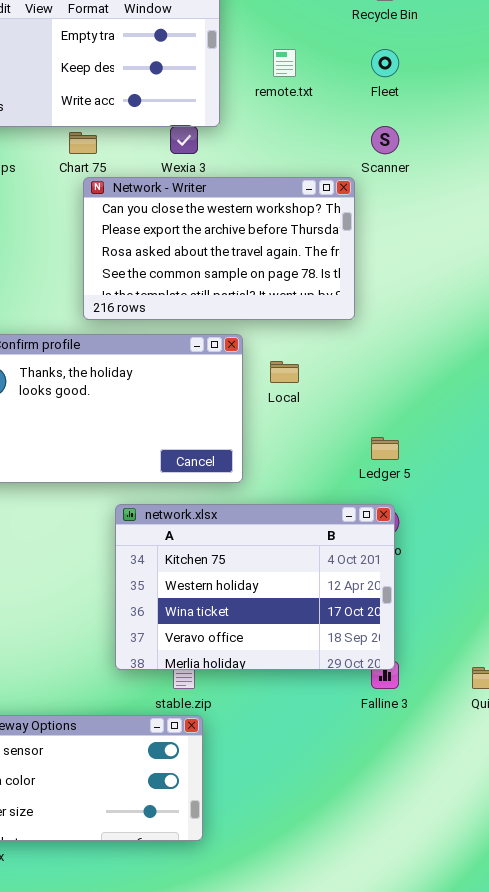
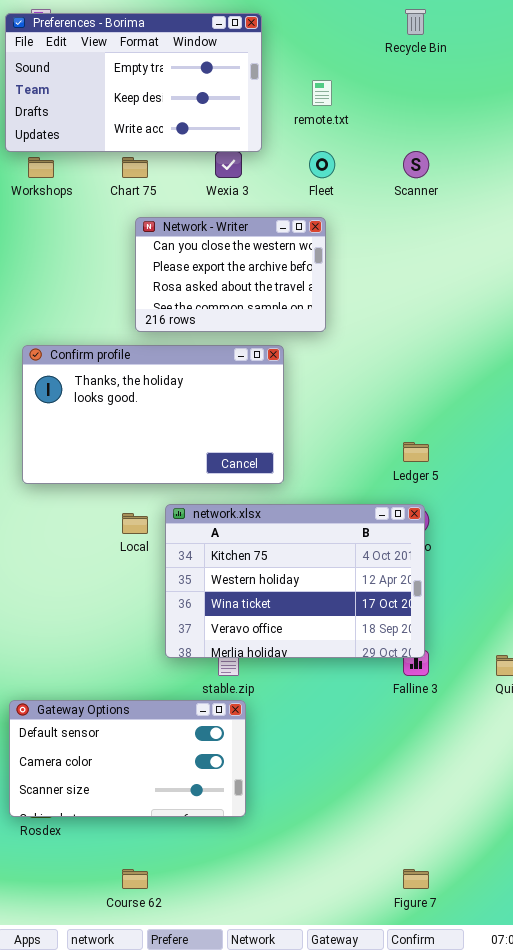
Fleet: [371,49,399,77] -> [309,151,335,178], moved
Network - Writer: [83,177,355,320] -> [135,217,326,332], resized
Local: [270,361,299,383] -> [122,513,148,534], moved

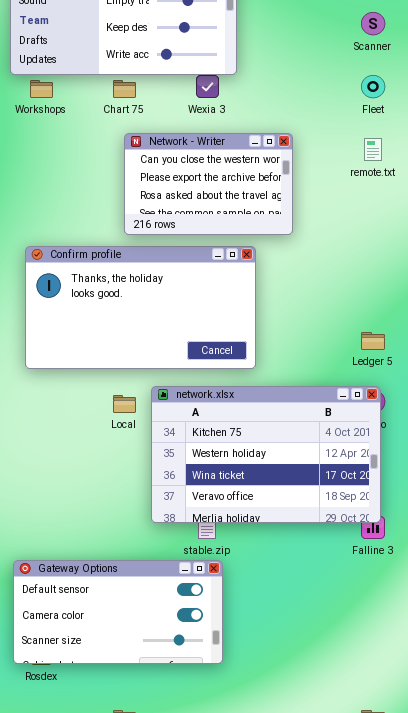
remote.txt: [312,80,332,106] -> [364,138,382,161], moved
Fleet: [309,151,335,178] -> [361,75,385,98], moved
Scanner: [403,151,429,178] -> [361,12,385,35], moved

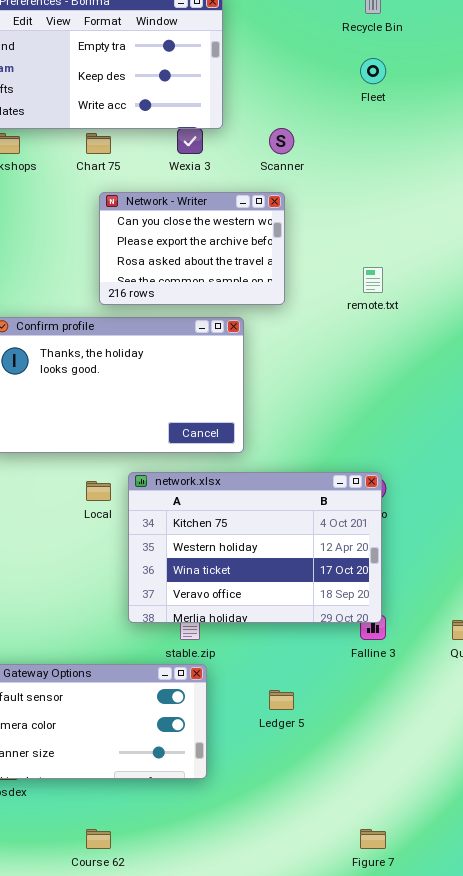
Scanner: [361,12,385,35] -> [269,128,294,154], moved
Fleet: [361,75,385,98] -> [360,58,386,84], moved
remote.txt: [364,138,382,161] -> [363,267,383,293], moved
Ledger 5: [361,332,385,350] -> [269,690,294,710], moved

